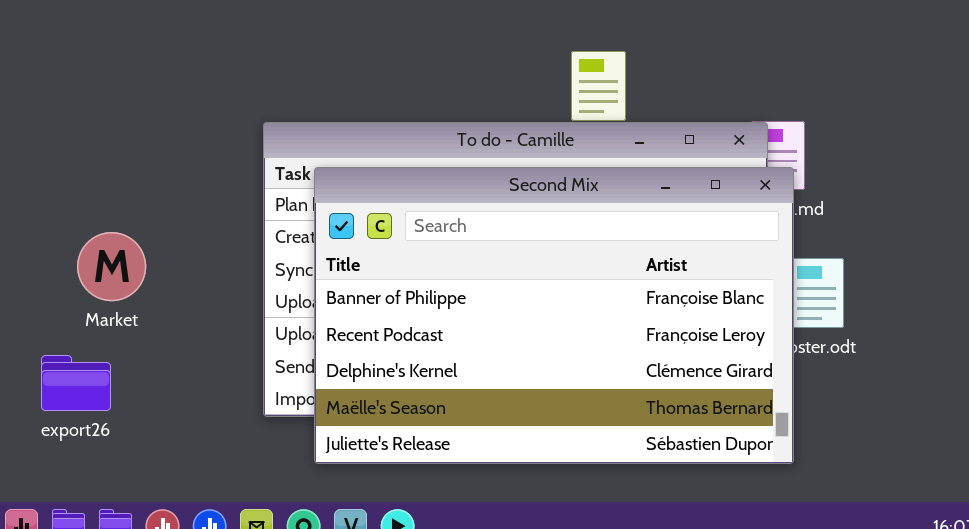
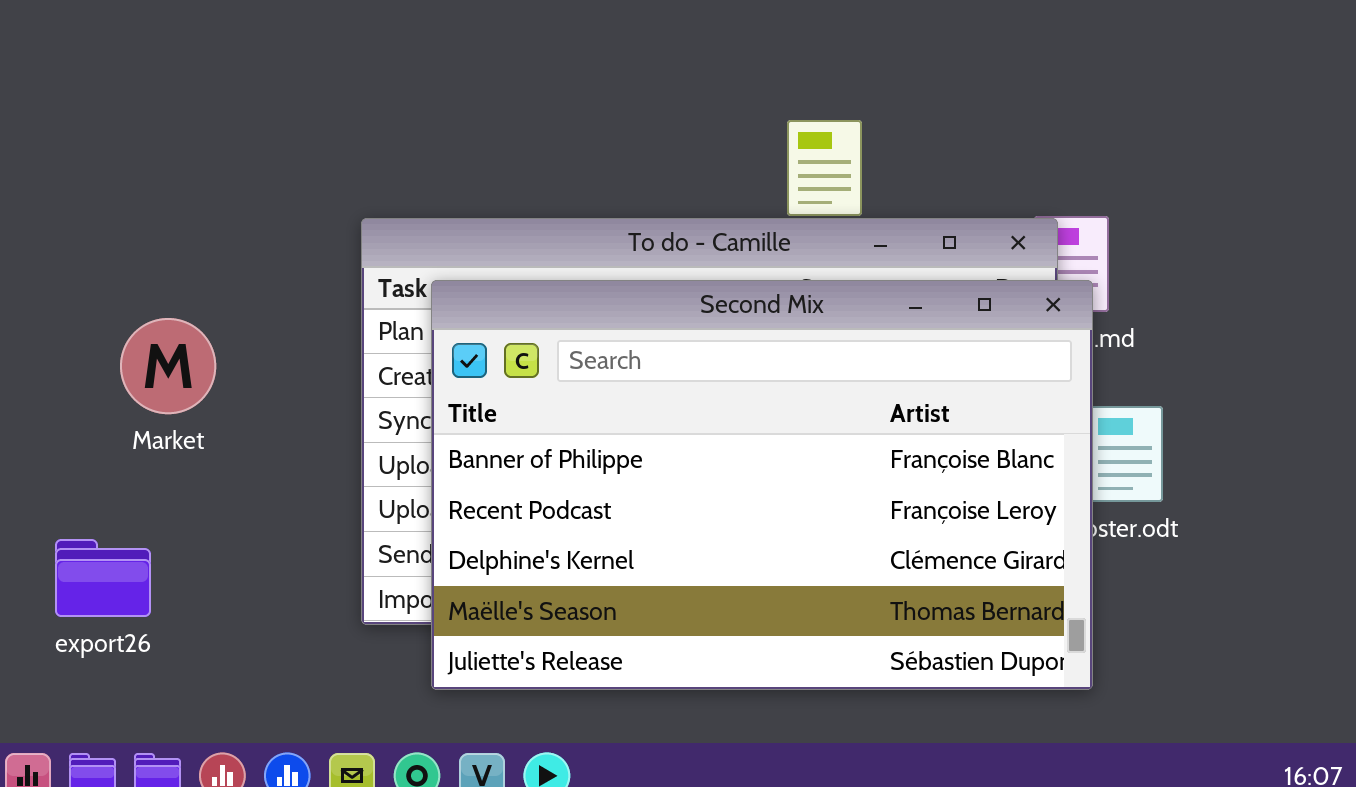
Market: [77,232,146,301] -> [120,318,216,414], moved

